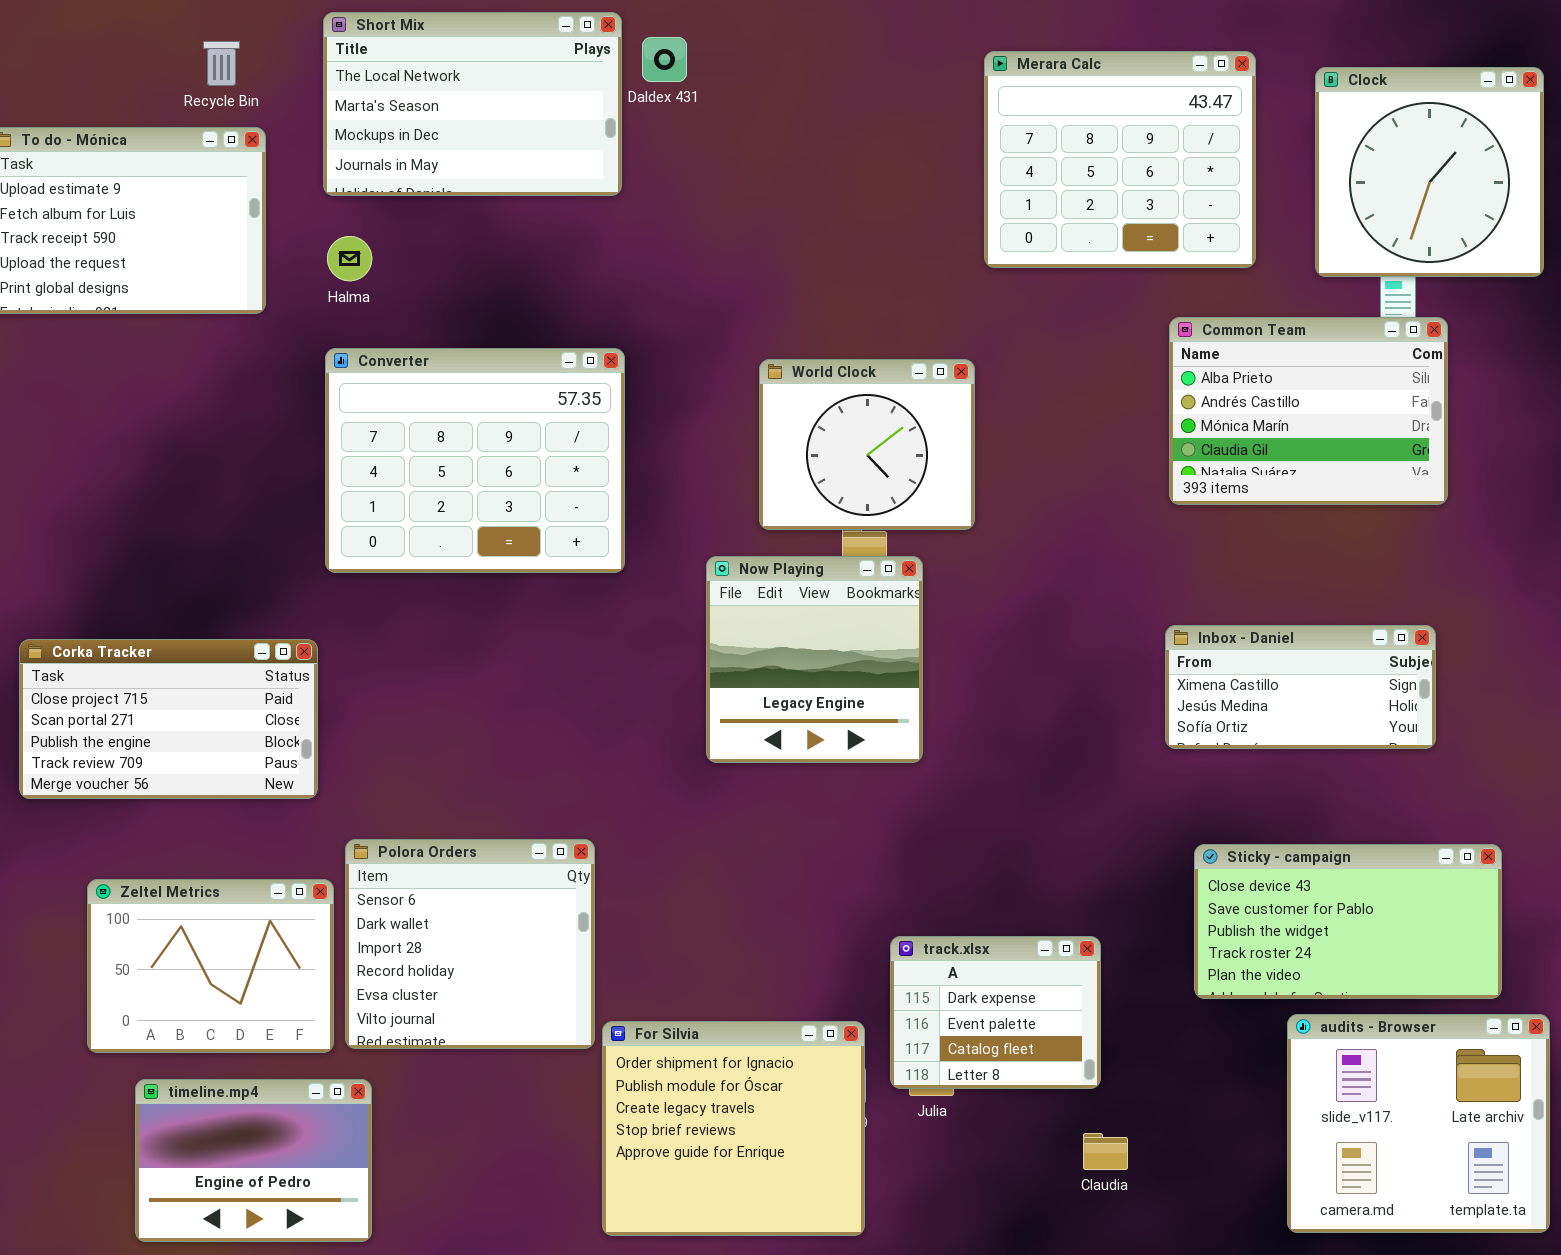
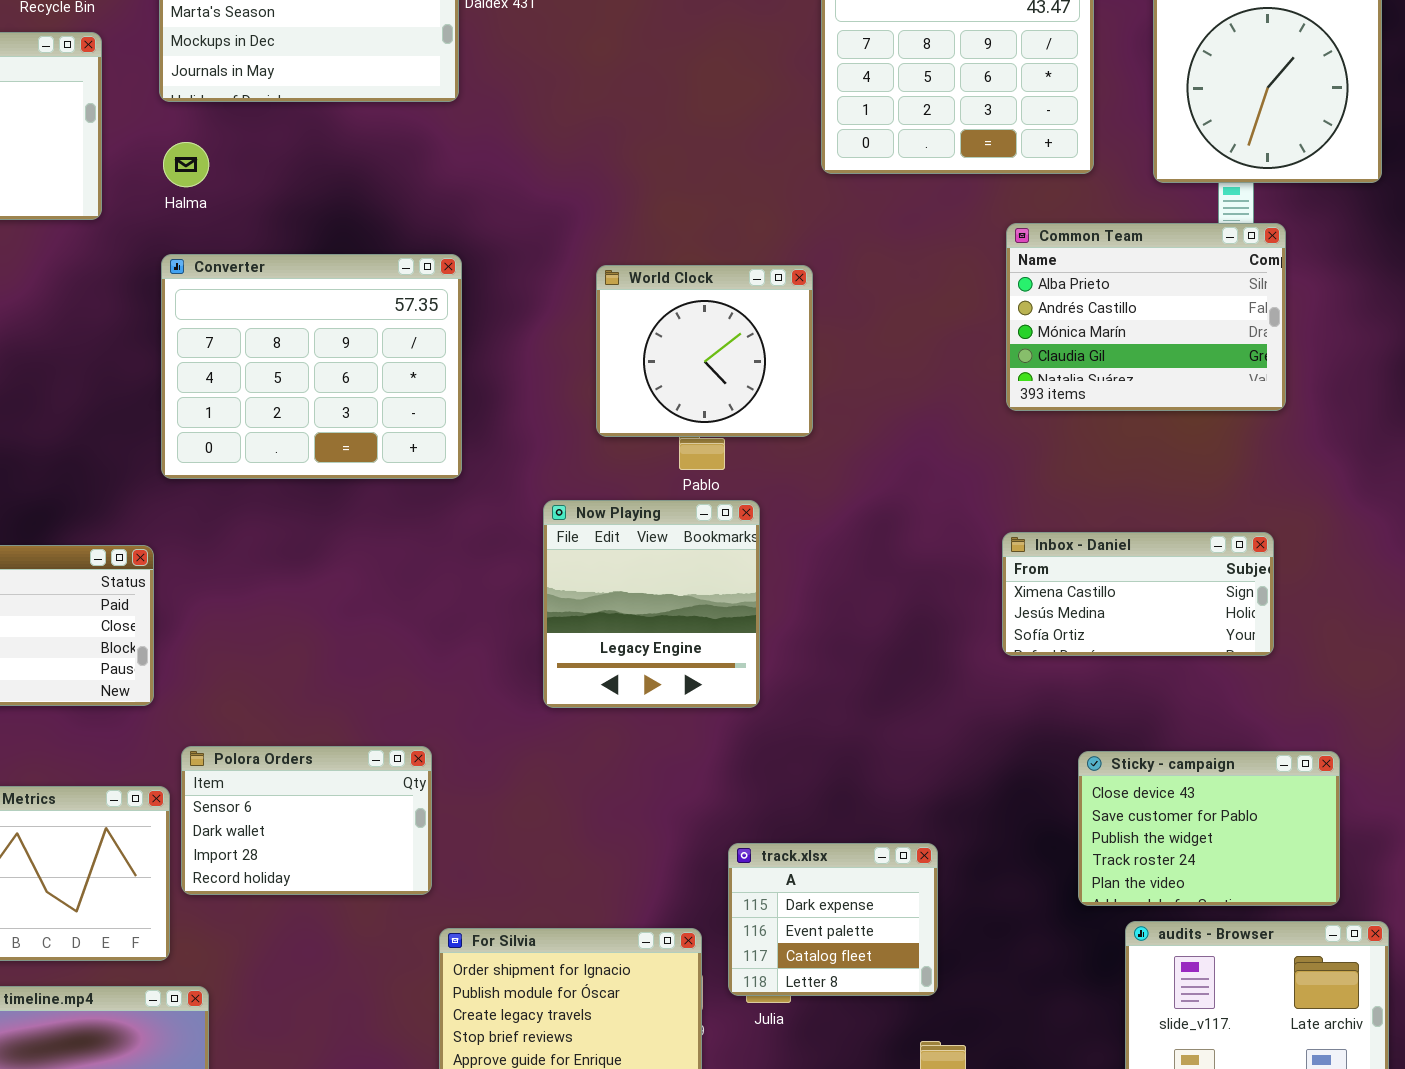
Now Playing: [706,556,923,763] -> [543,500,760,708], moved
Polora Orders: [345,839,595,1049] -> [181,746,432,895], resized
Sticky - campaign: [1194,844,1502,999] -> [1078,751,1340,906], resized

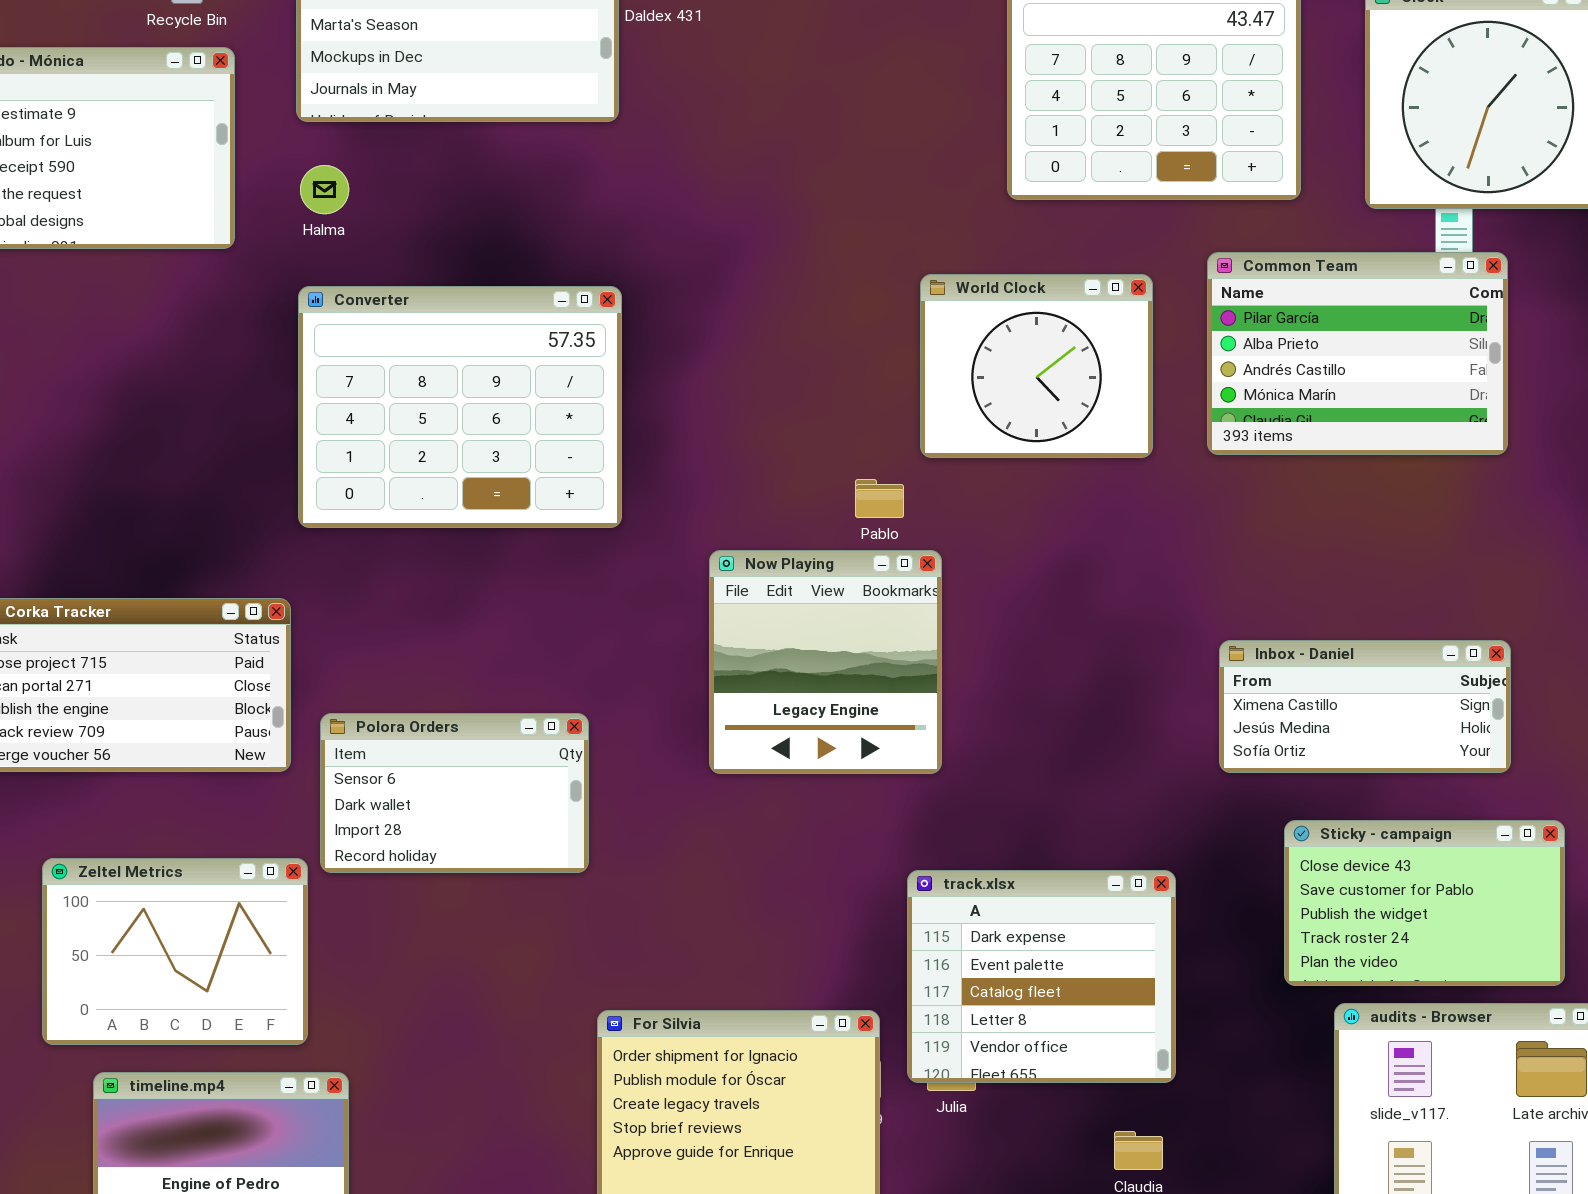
Common Team: [1006,223,1286,411] -> [1207,252,1508,455], scrolled up 1 row
World Clock: [596,265,813,437] -> [920,274,1153,458], moved
Inbox - Daniel: [1002,532,1274,656] -> [1219,640,1511,773], moved
Polora Orders: [181,746,432,895] -> [320,713,589,873], moved
track.xlsx: [728,843,938,996] -> [907,870,1176,1083], resized

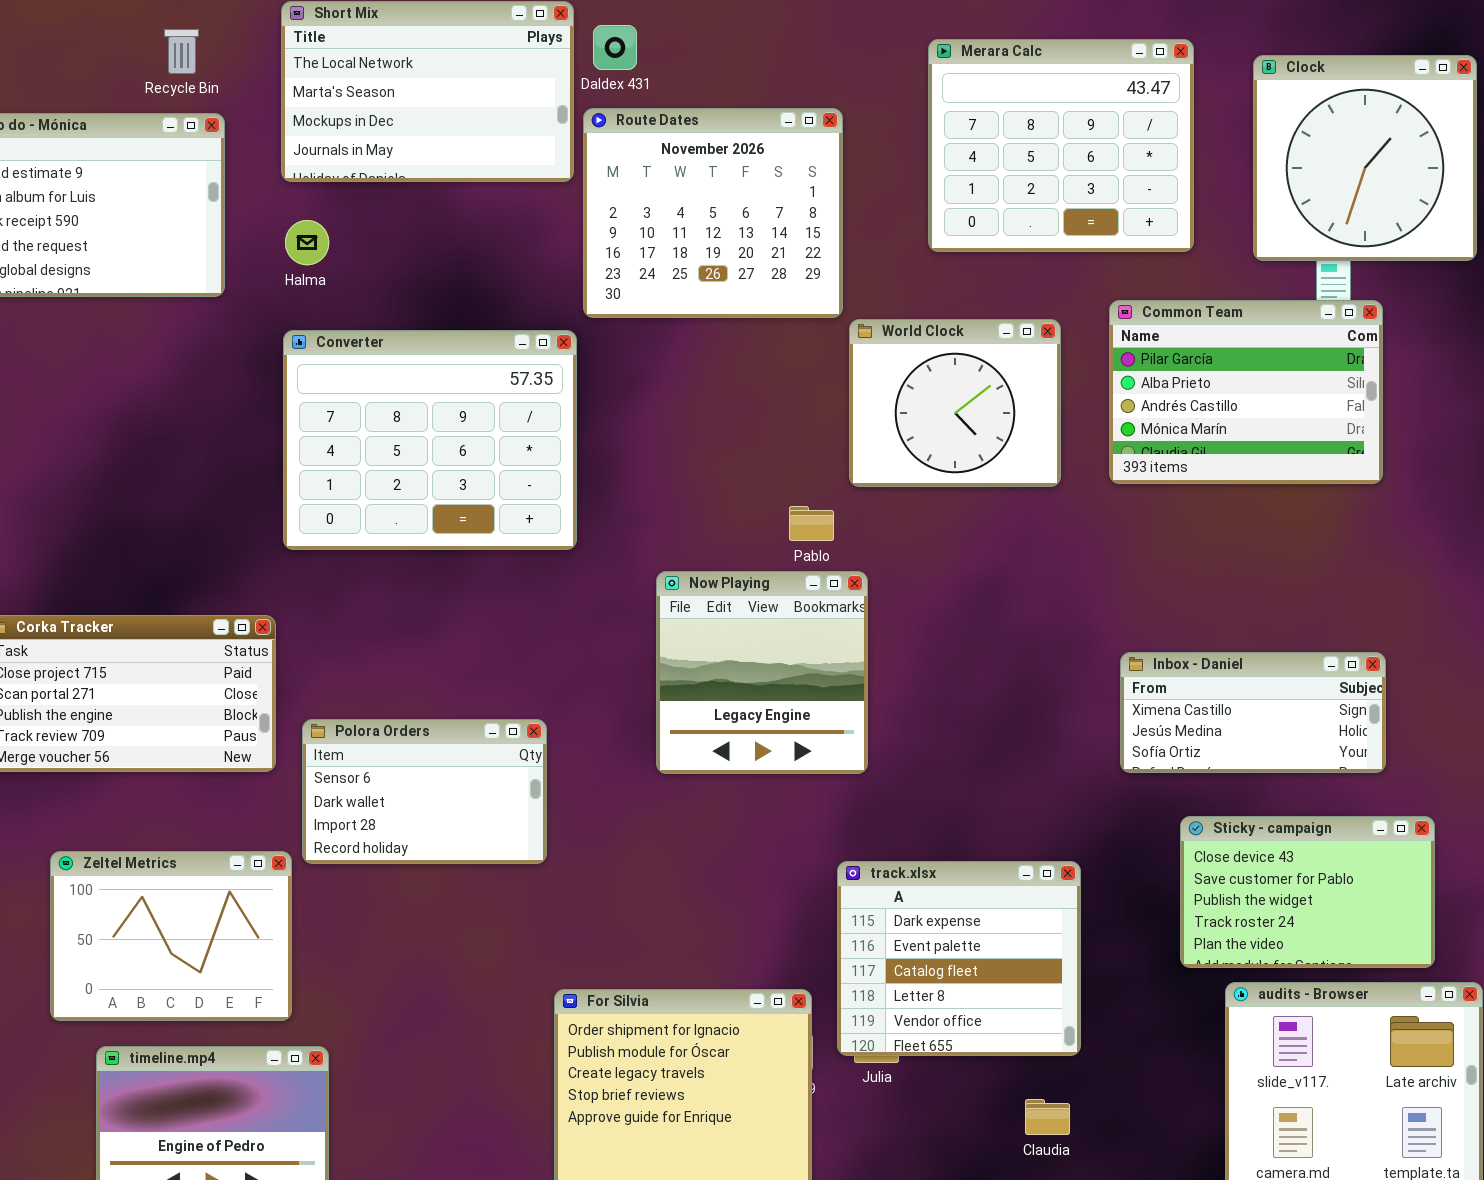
Route Dates: none -> [583,108,843,318], opened

